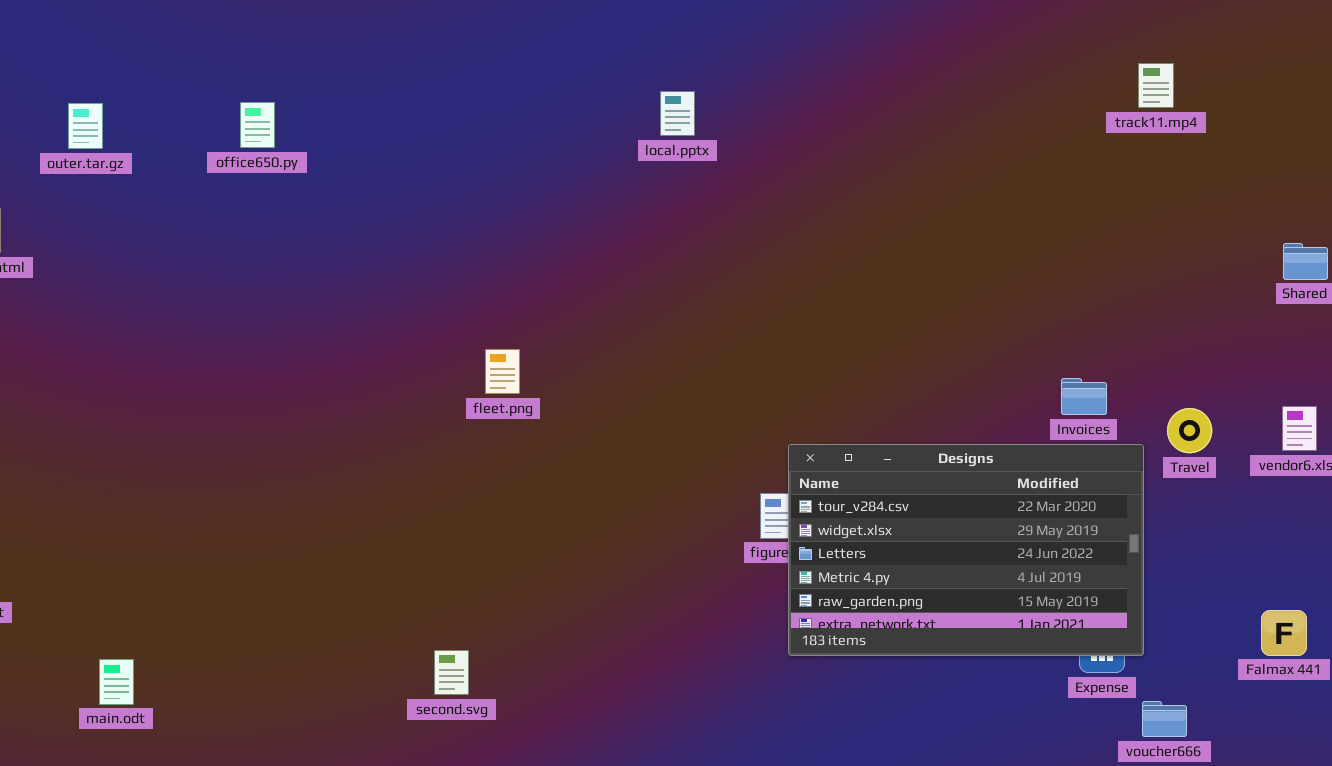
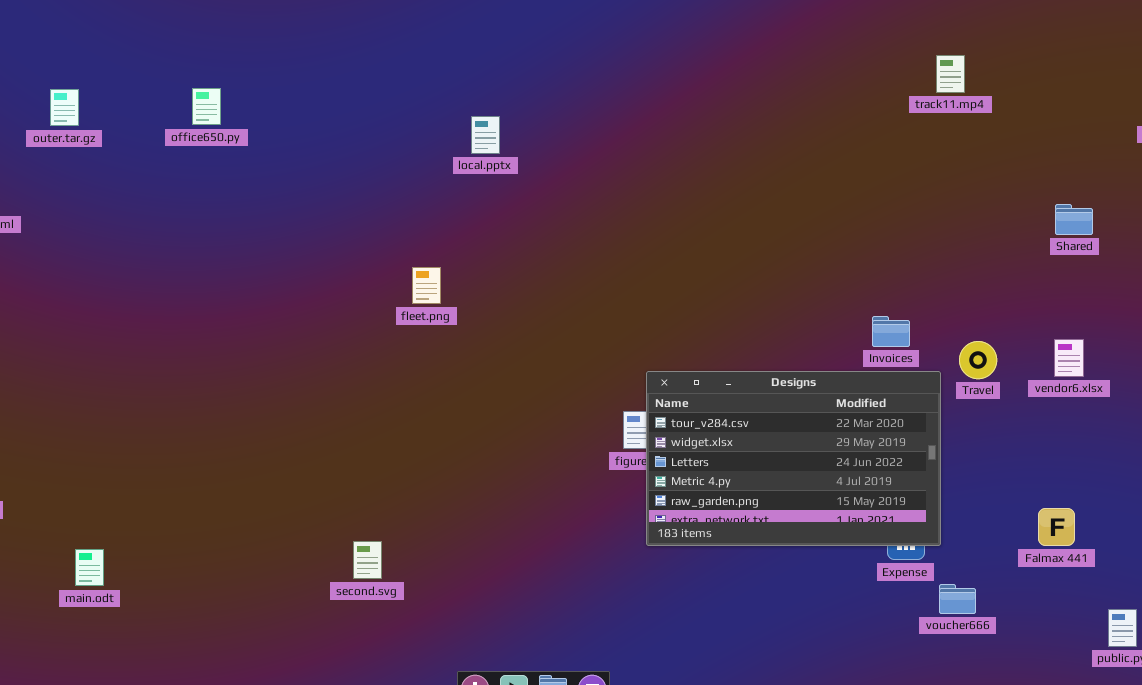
local.pptx: [660,91,695,136] -> [471,116,500,154], moved
fleet.png: [485,349,520,394] -> [412,267,441,304], moved

